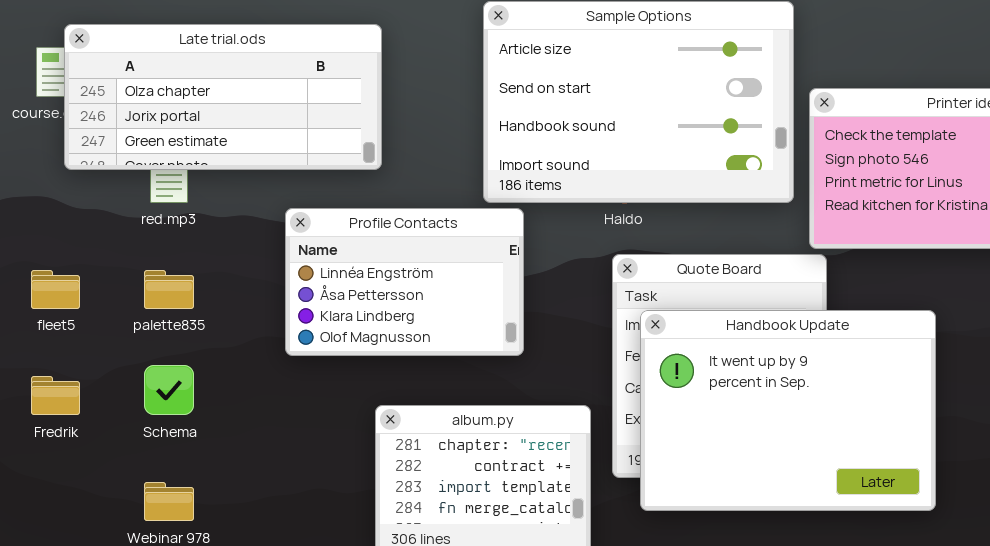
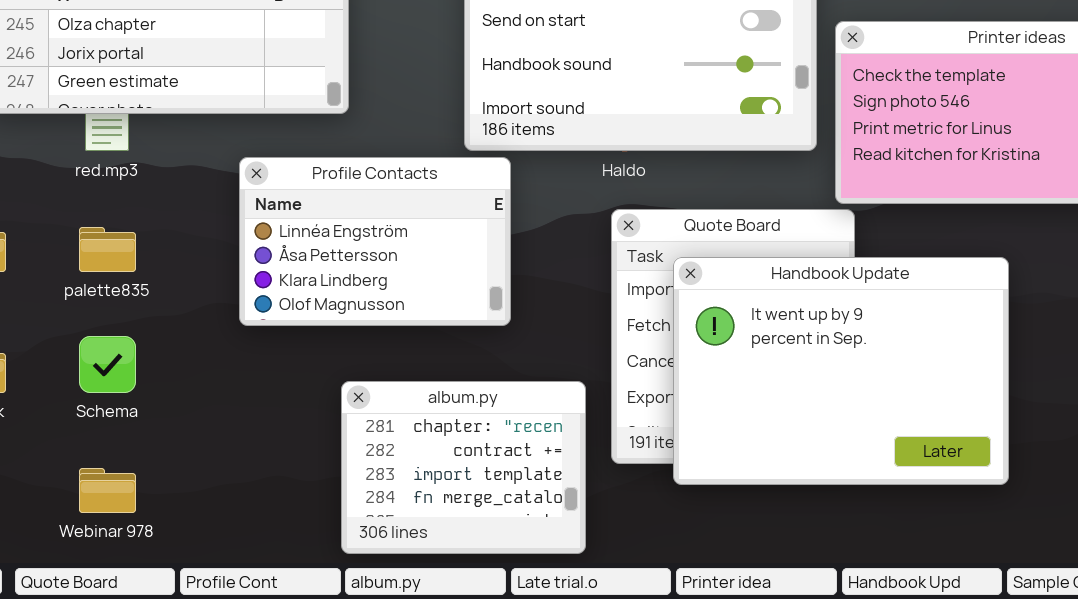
Handbook Update: [640,310,936,511] -> [673,257,1009,485], moved

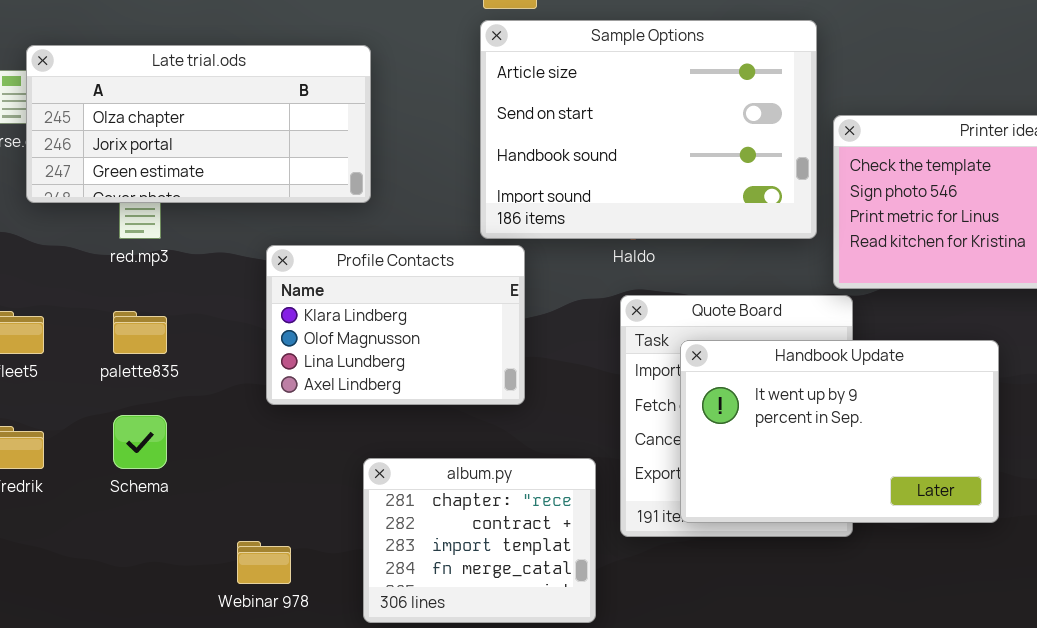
Profile Contacts: [239,157,511,326] -> [266,245,525,405], scrolled down 2 rows
Handbook Update: [673,257,1009,485] -> [680,340,999,523], resized
Webinar 978: [79,468,136,513] -> [237,541,291,584], moved

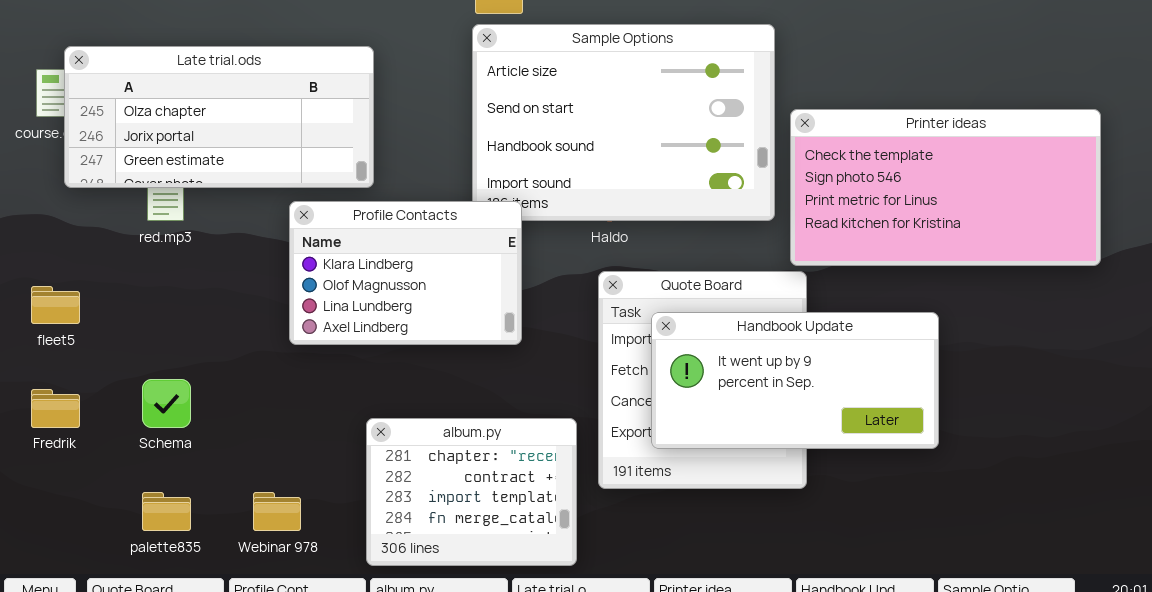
Profile Contacts: [266,245,525,405] -> [289,201,522,345], moved
palette835: [113,311,167,354] -> [142,492,191,531], moved
Handbook Update: [680,340,999,523] -> [651,312,939,449], resized

